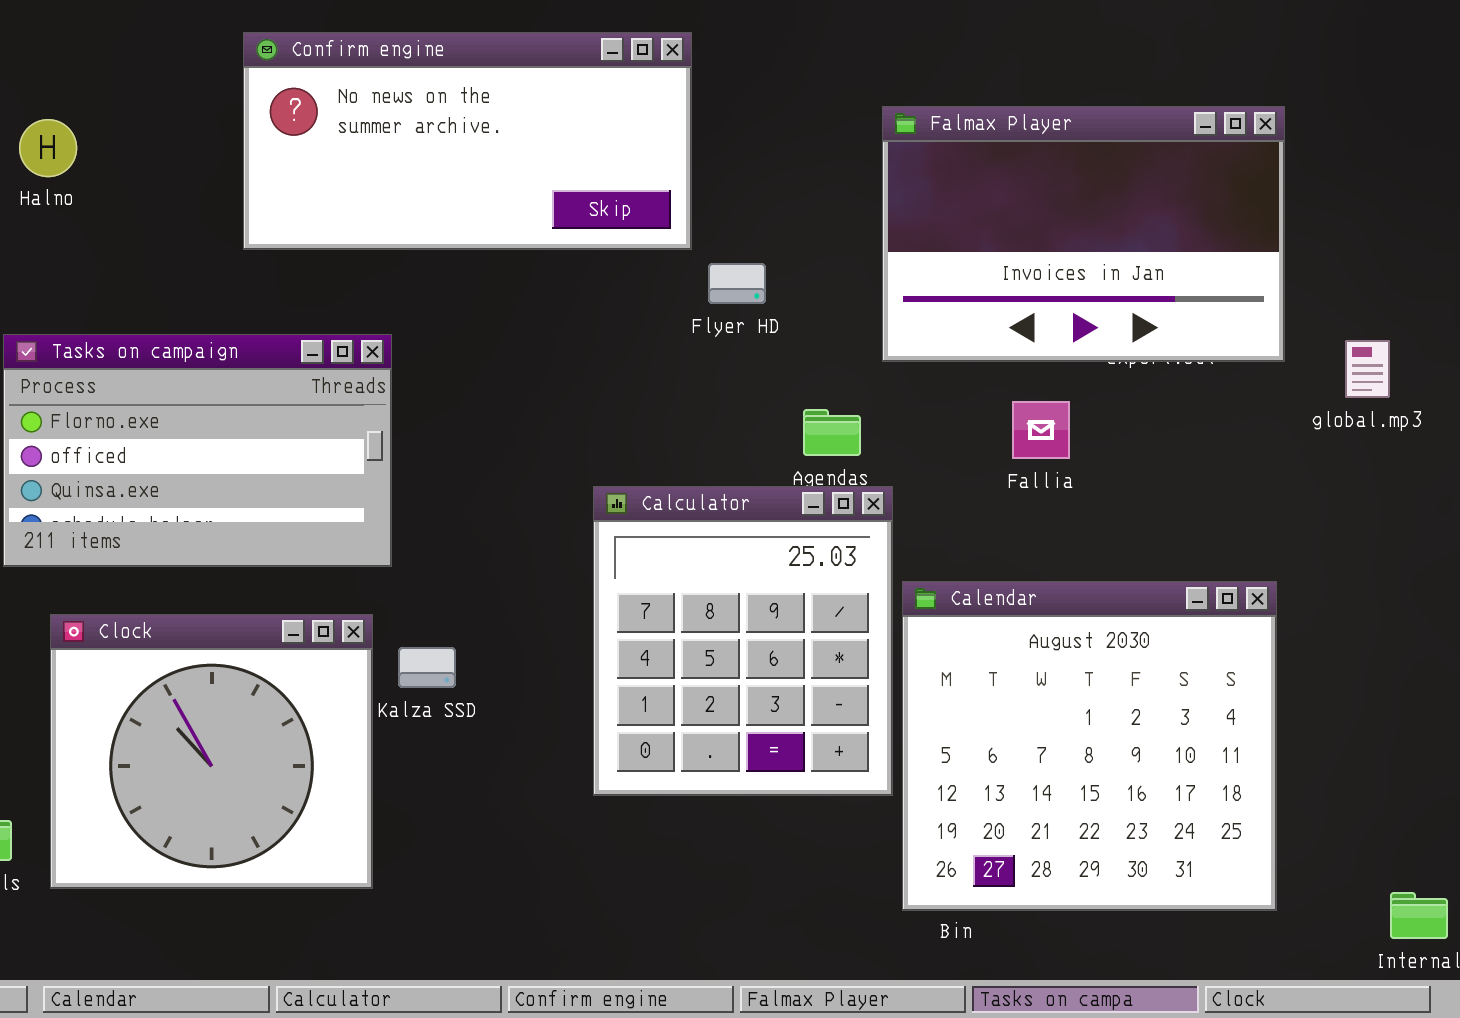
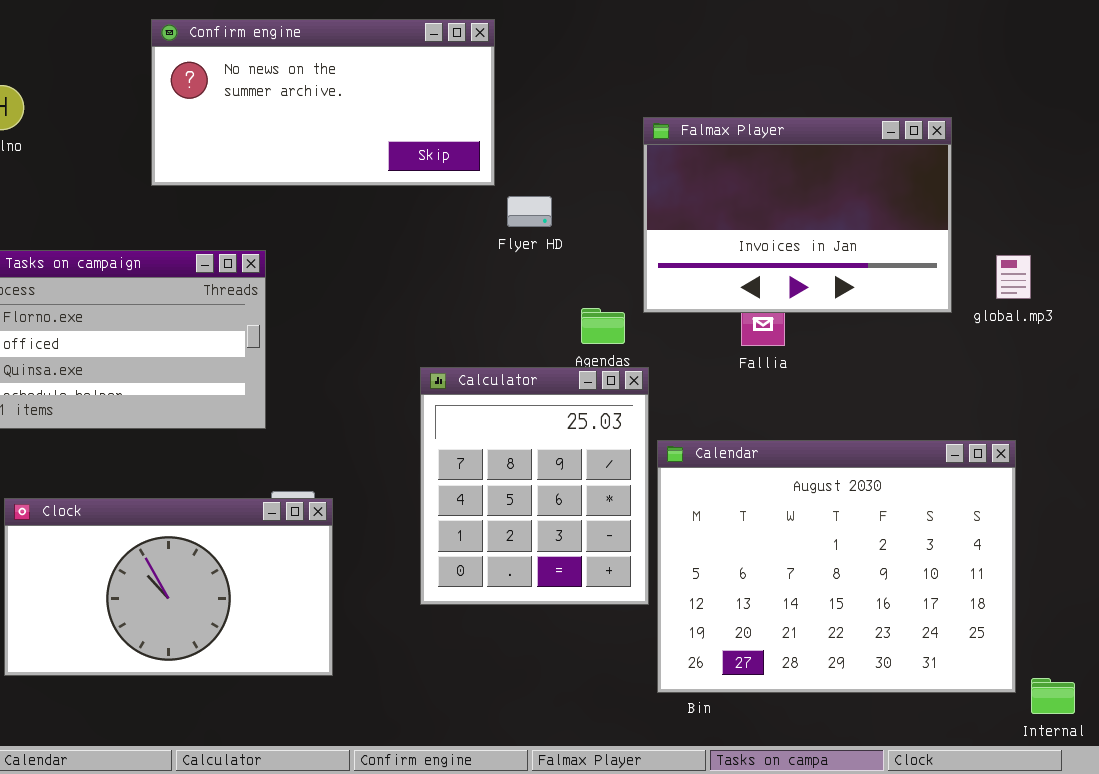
Falmax Player: [882,106,1285,362] -> [643,117,952,313], moved
Calendar: [902,581,1277,911] -> [657,440,1016,693], resized
Clock: [50,614,373,889] -> [4,498,333,676], resized

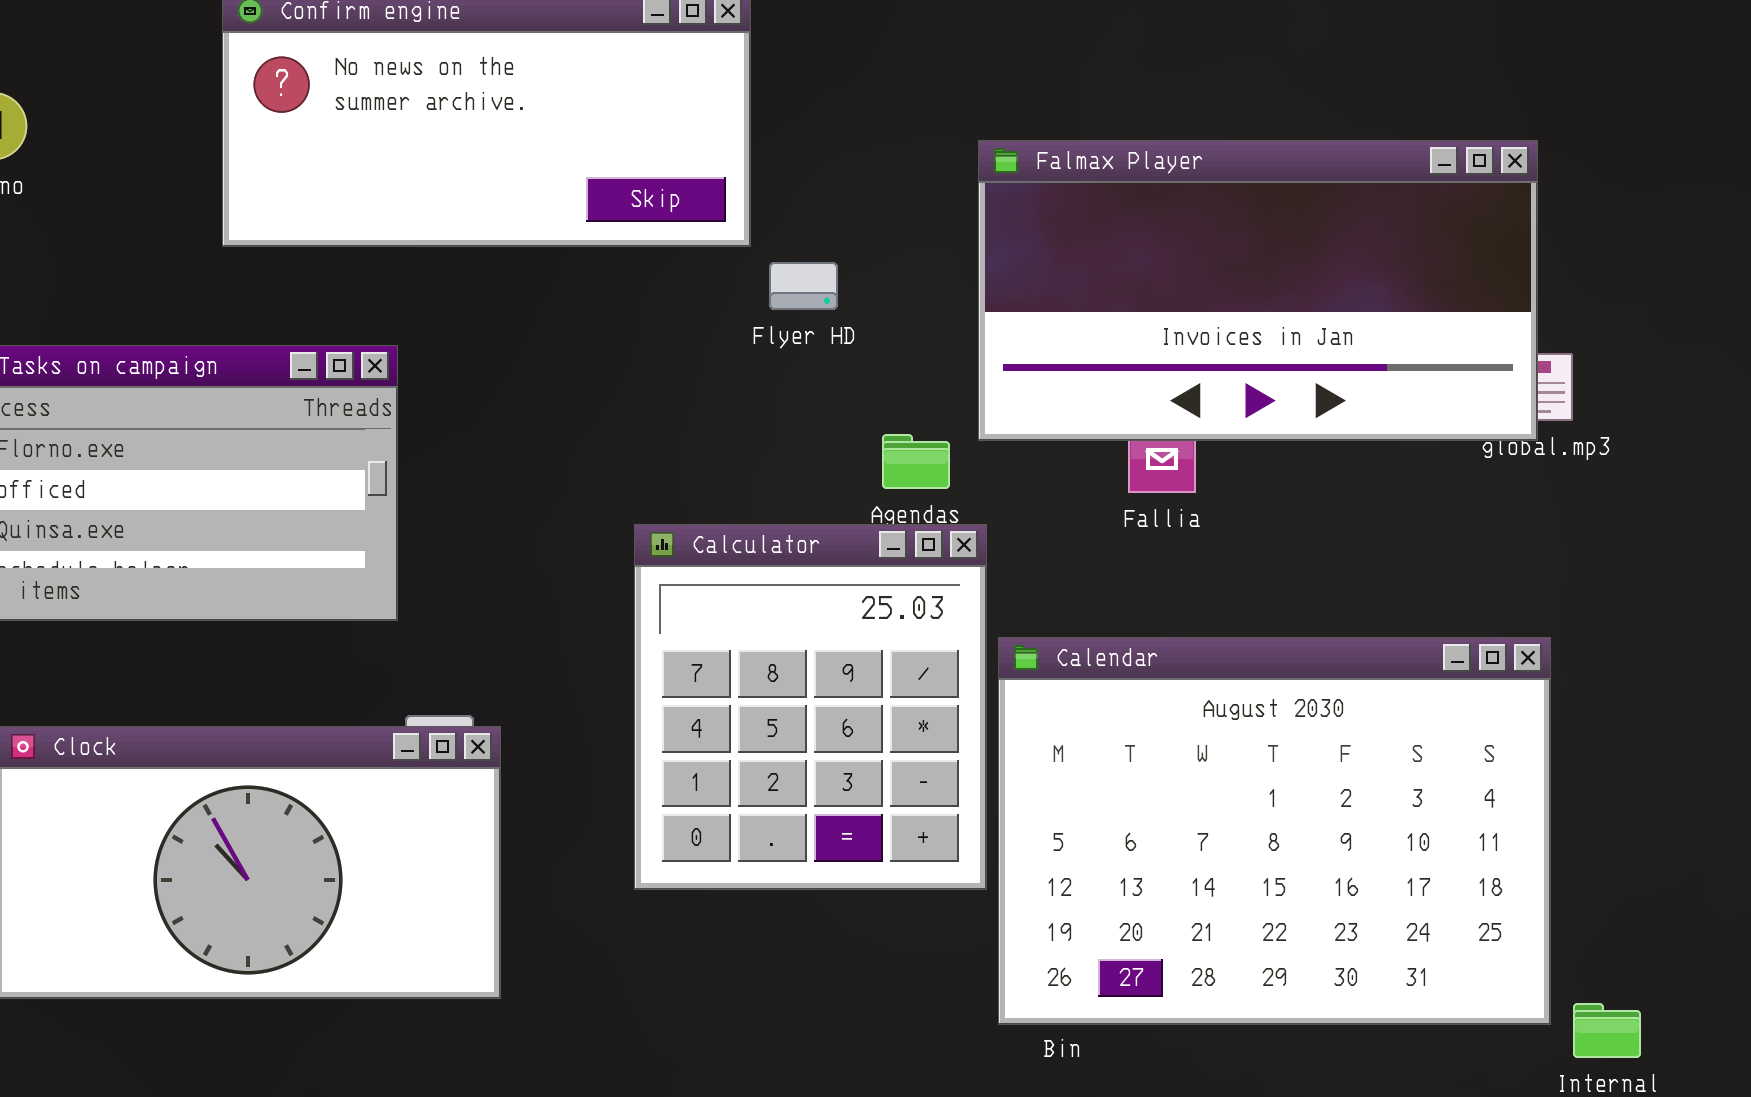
Falmax Player: [643,117,952,313] -> [978,140,1538,441], resized

